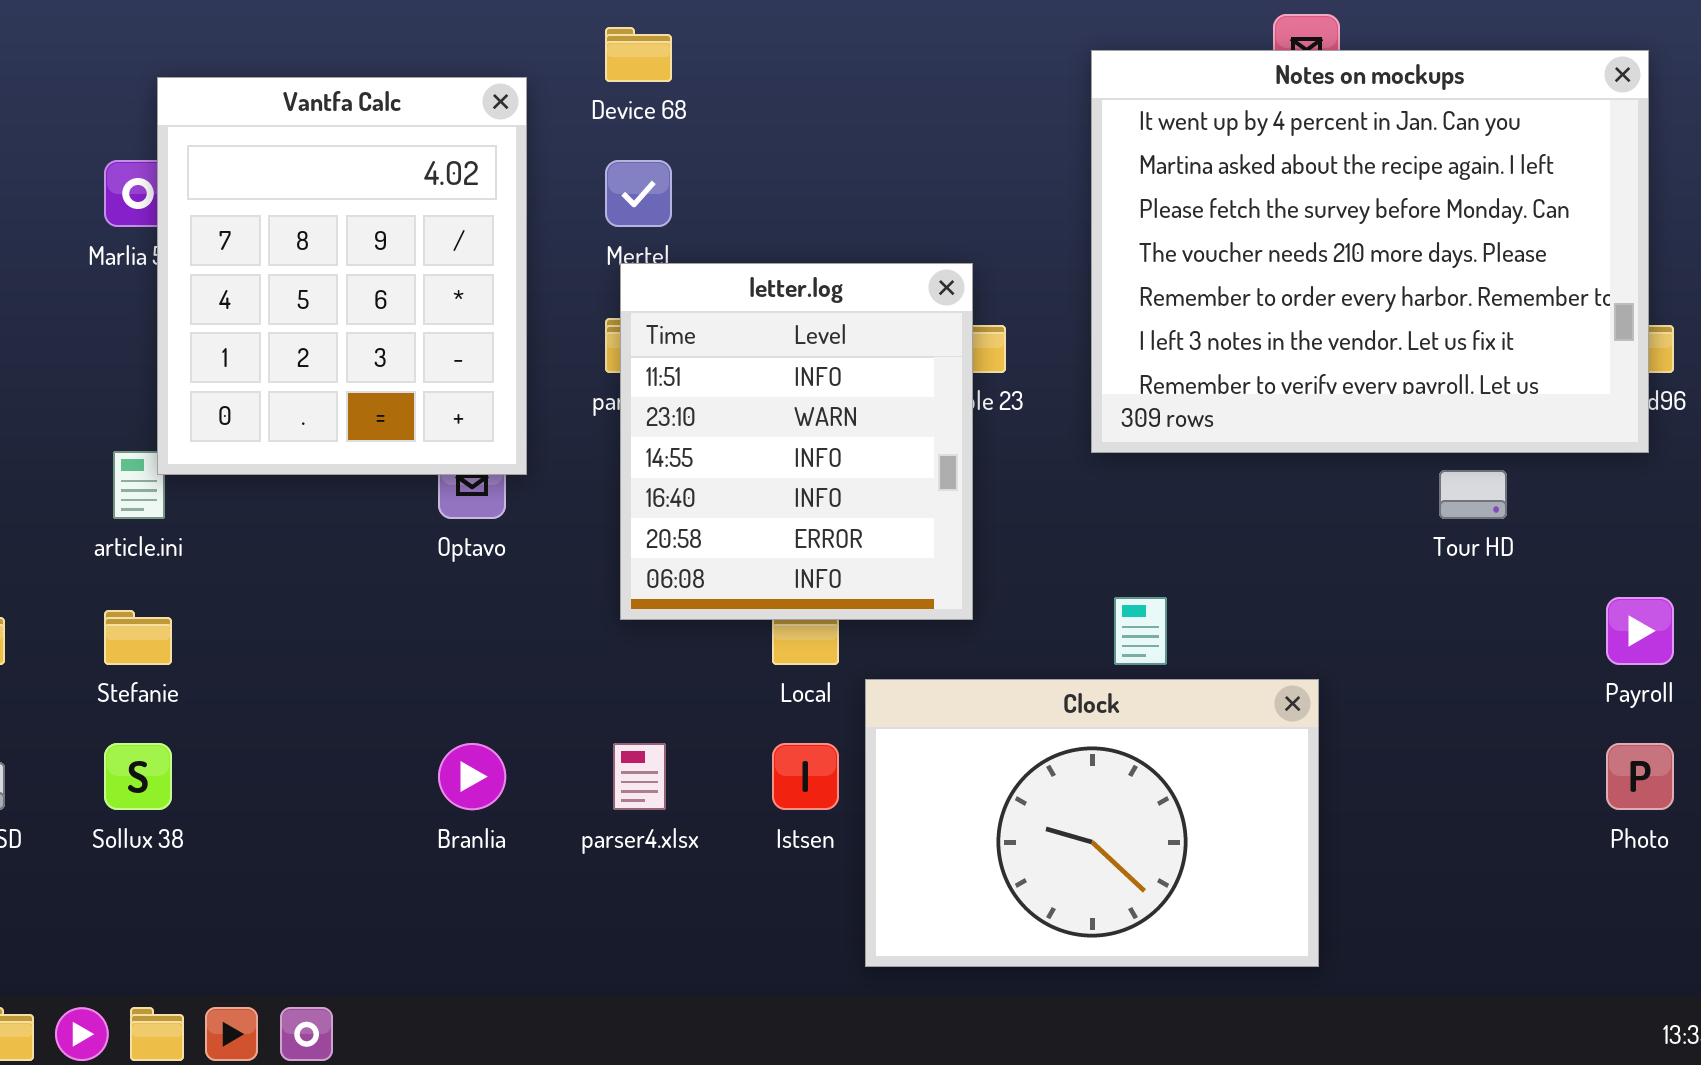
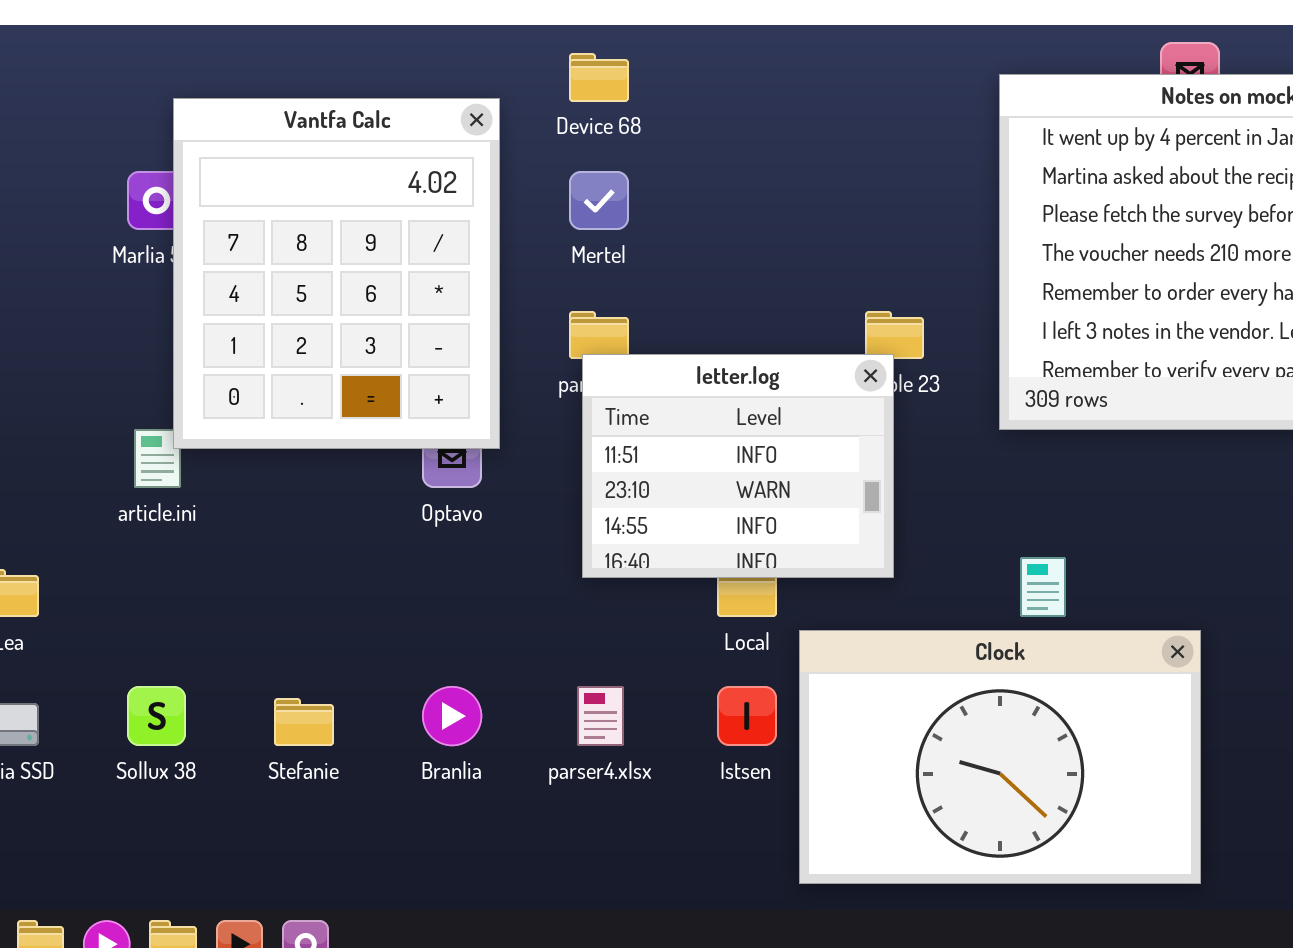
letter.log: [620,263,973,620] -> [582,354,894,578], resized
Stefanie: [104,610,172,665] -> [274,698,334,746], moved

